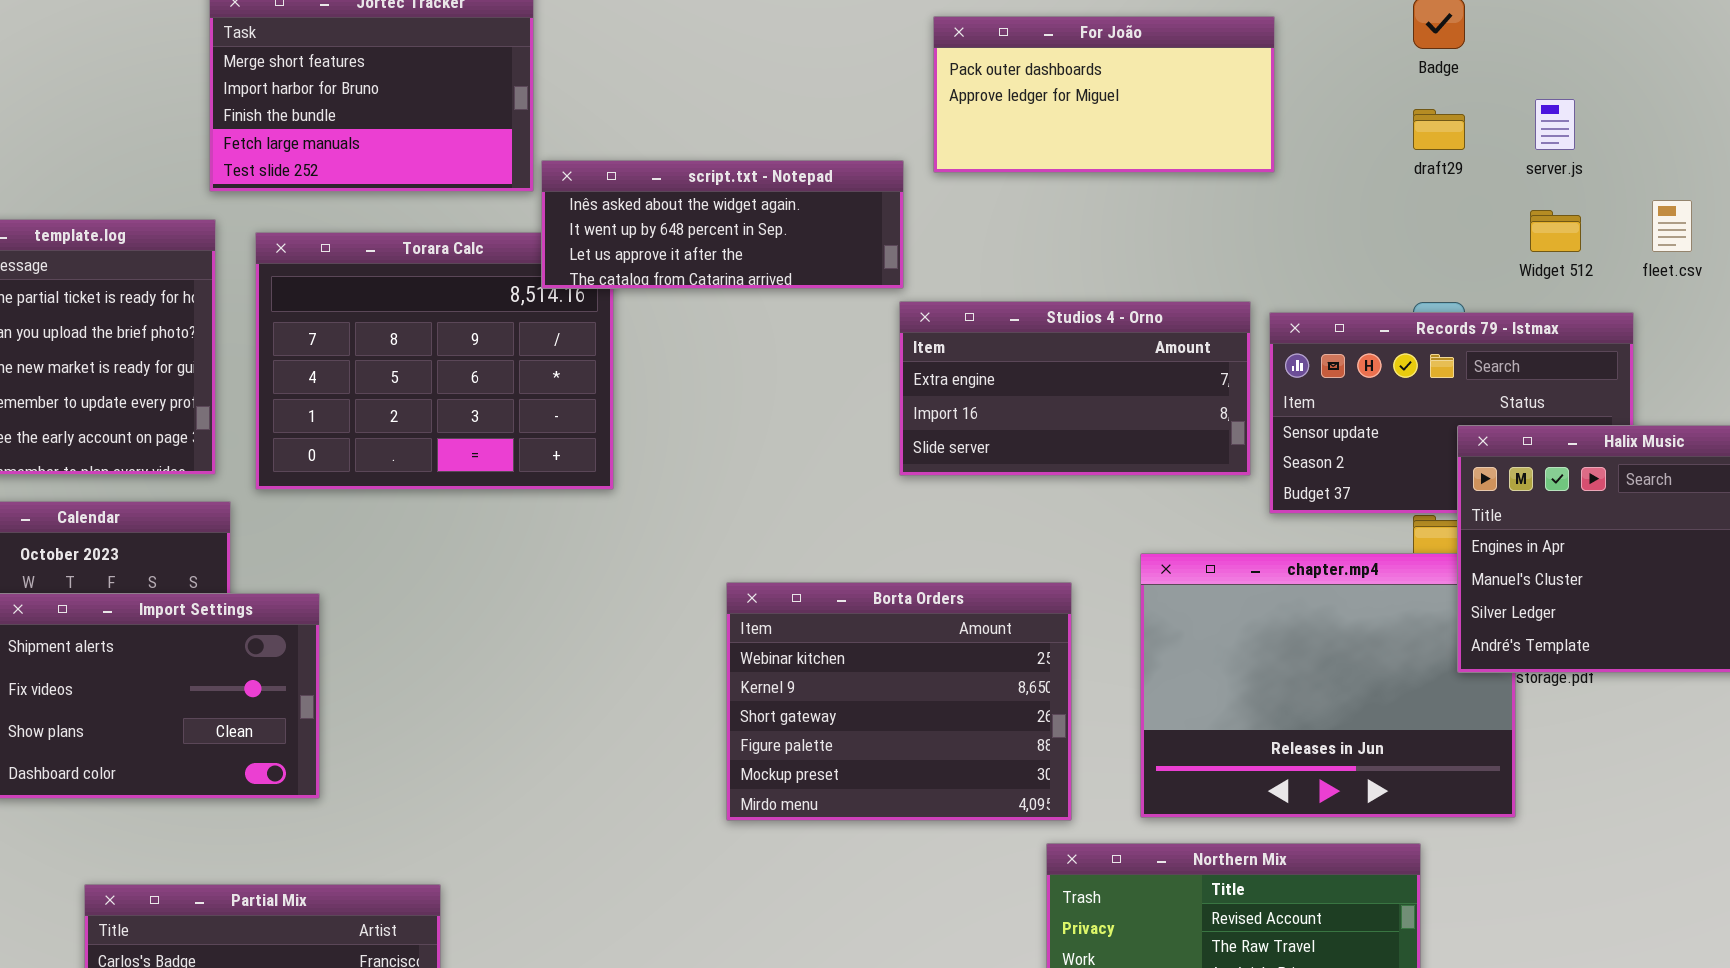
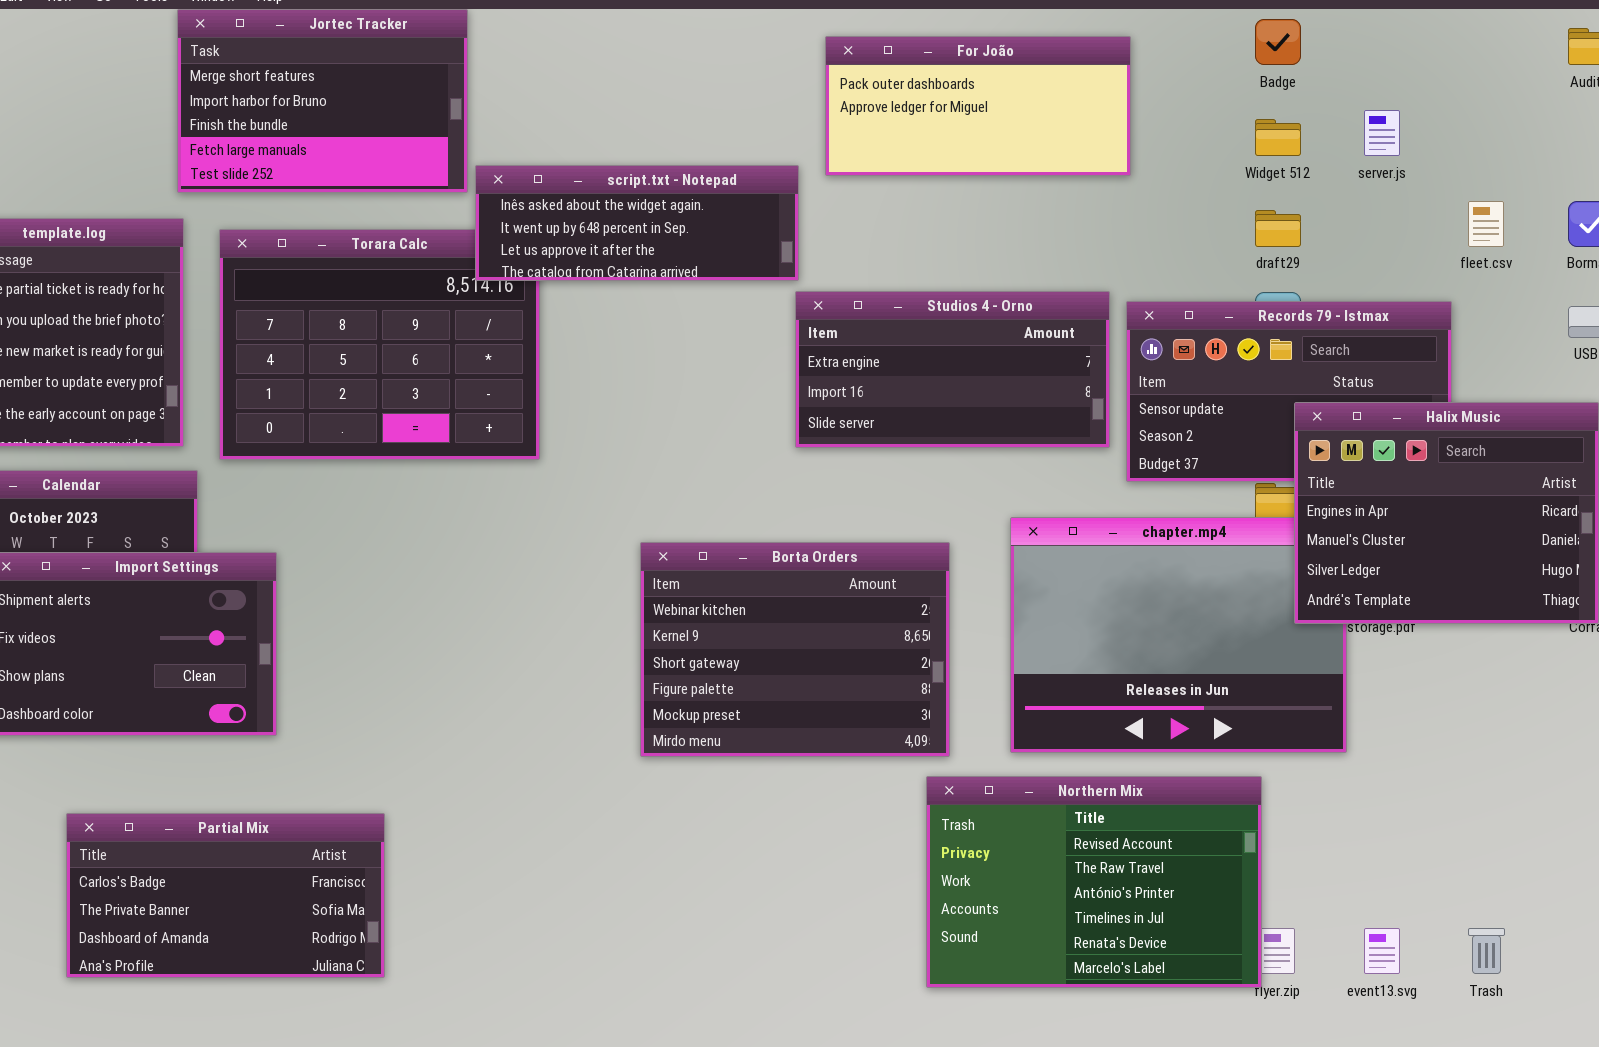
draft29: [1413,109,1465,150] -> [1255,210,1301,247], moved
Widget 512: [1530,210,1581,252] -> [1255,119,1301,156], moved

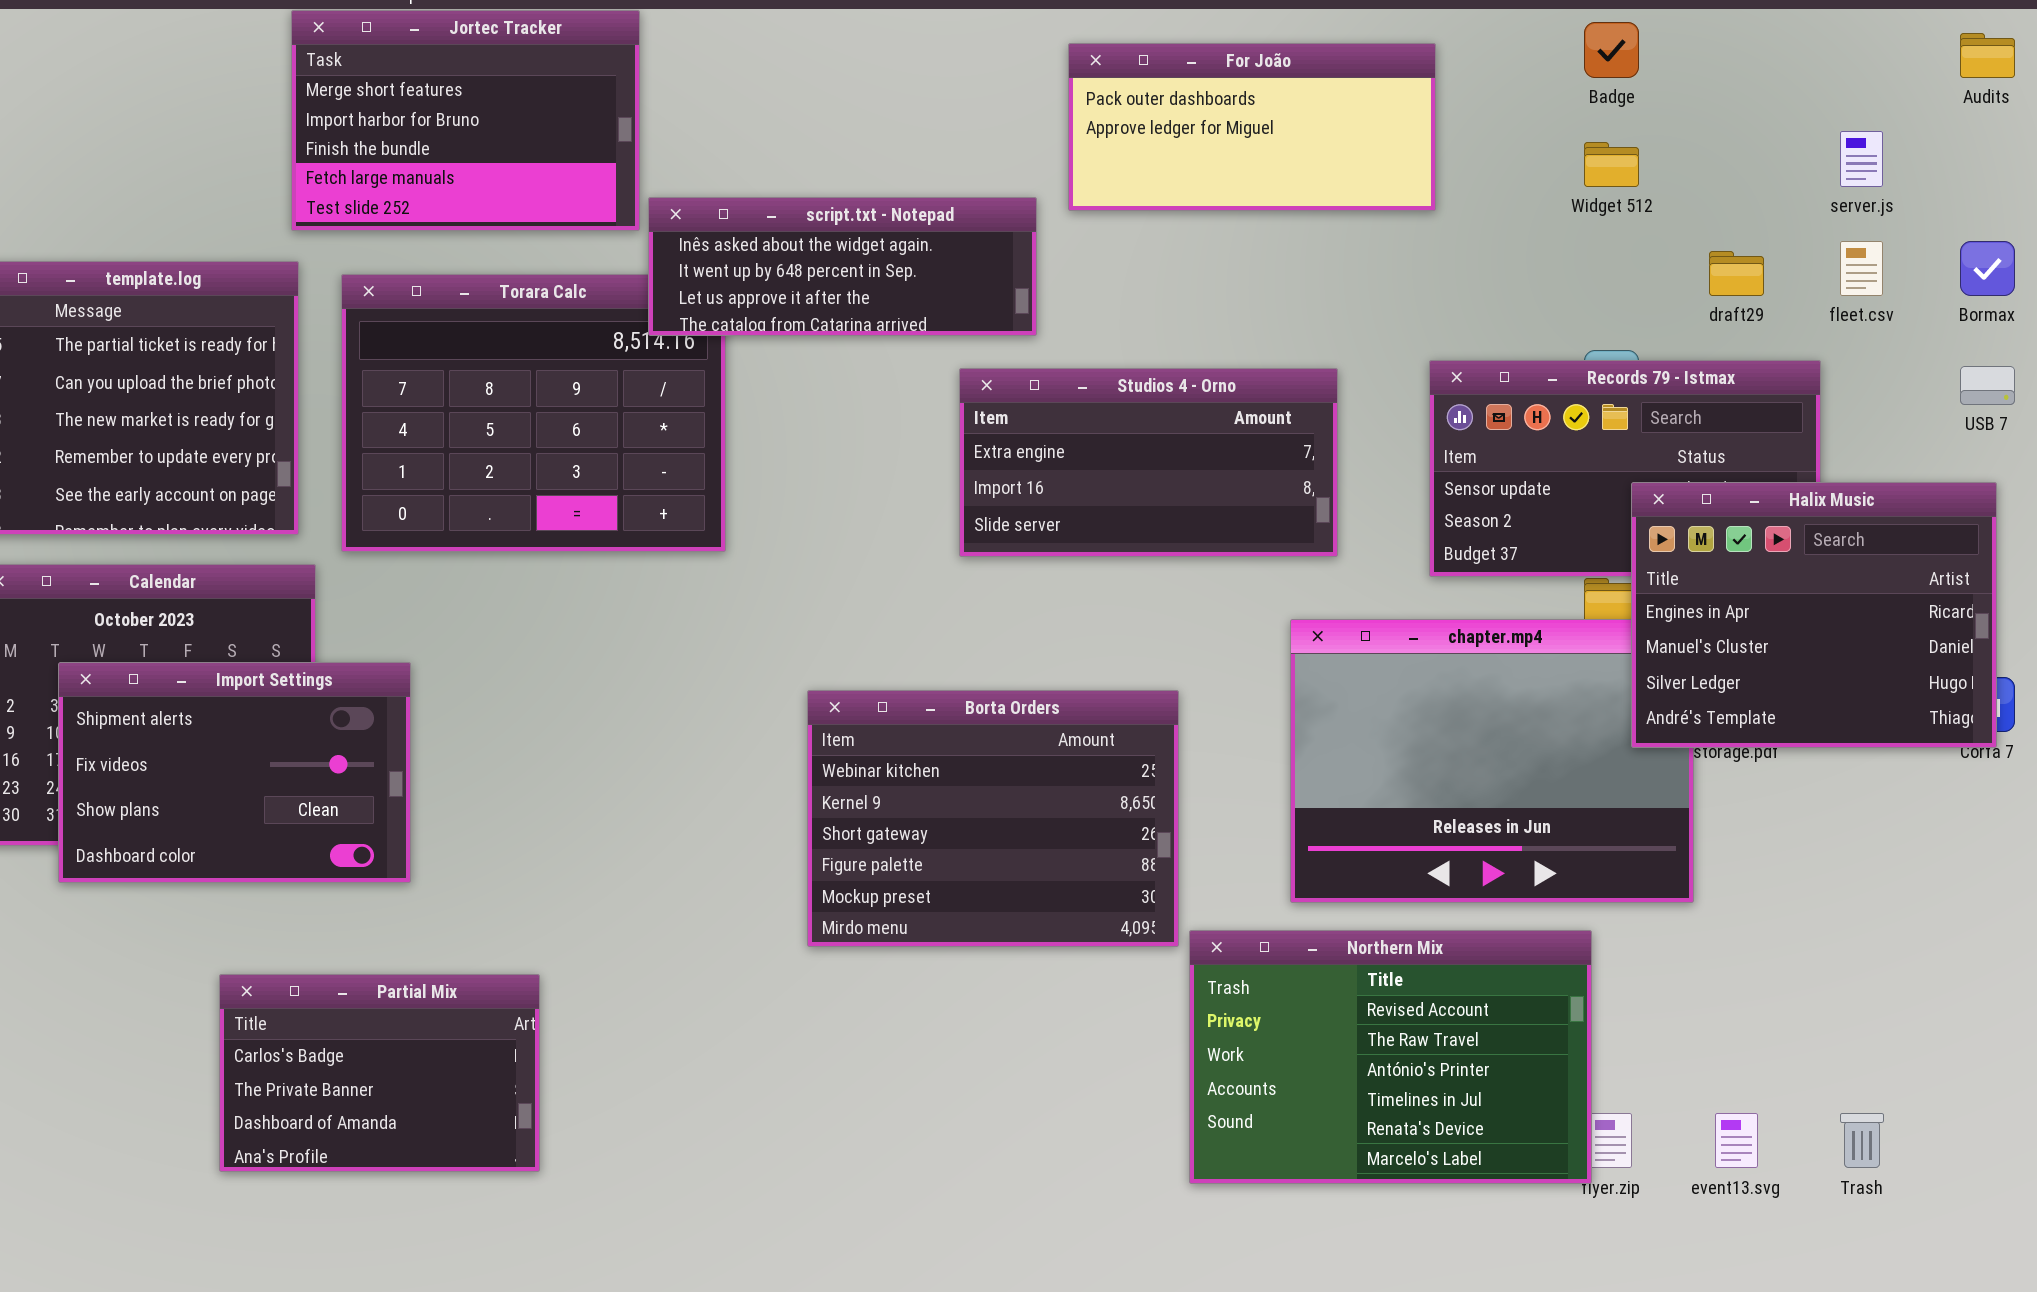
server.js: [1364,110,1400,156] -> [1840,131,1883,187], moved
draft29: [1255,210,1301,247] -> [1709,251,1764,296], moved
Studios 4 - Orno: [795,291,1110,448] -> [959,368,1338,557], moved
Borta Orders: [640,542,950,757] -> [807,690,1179,947], moved
Partial Mix: [66,813,385,978] -> [219,974,540,1172], resized

